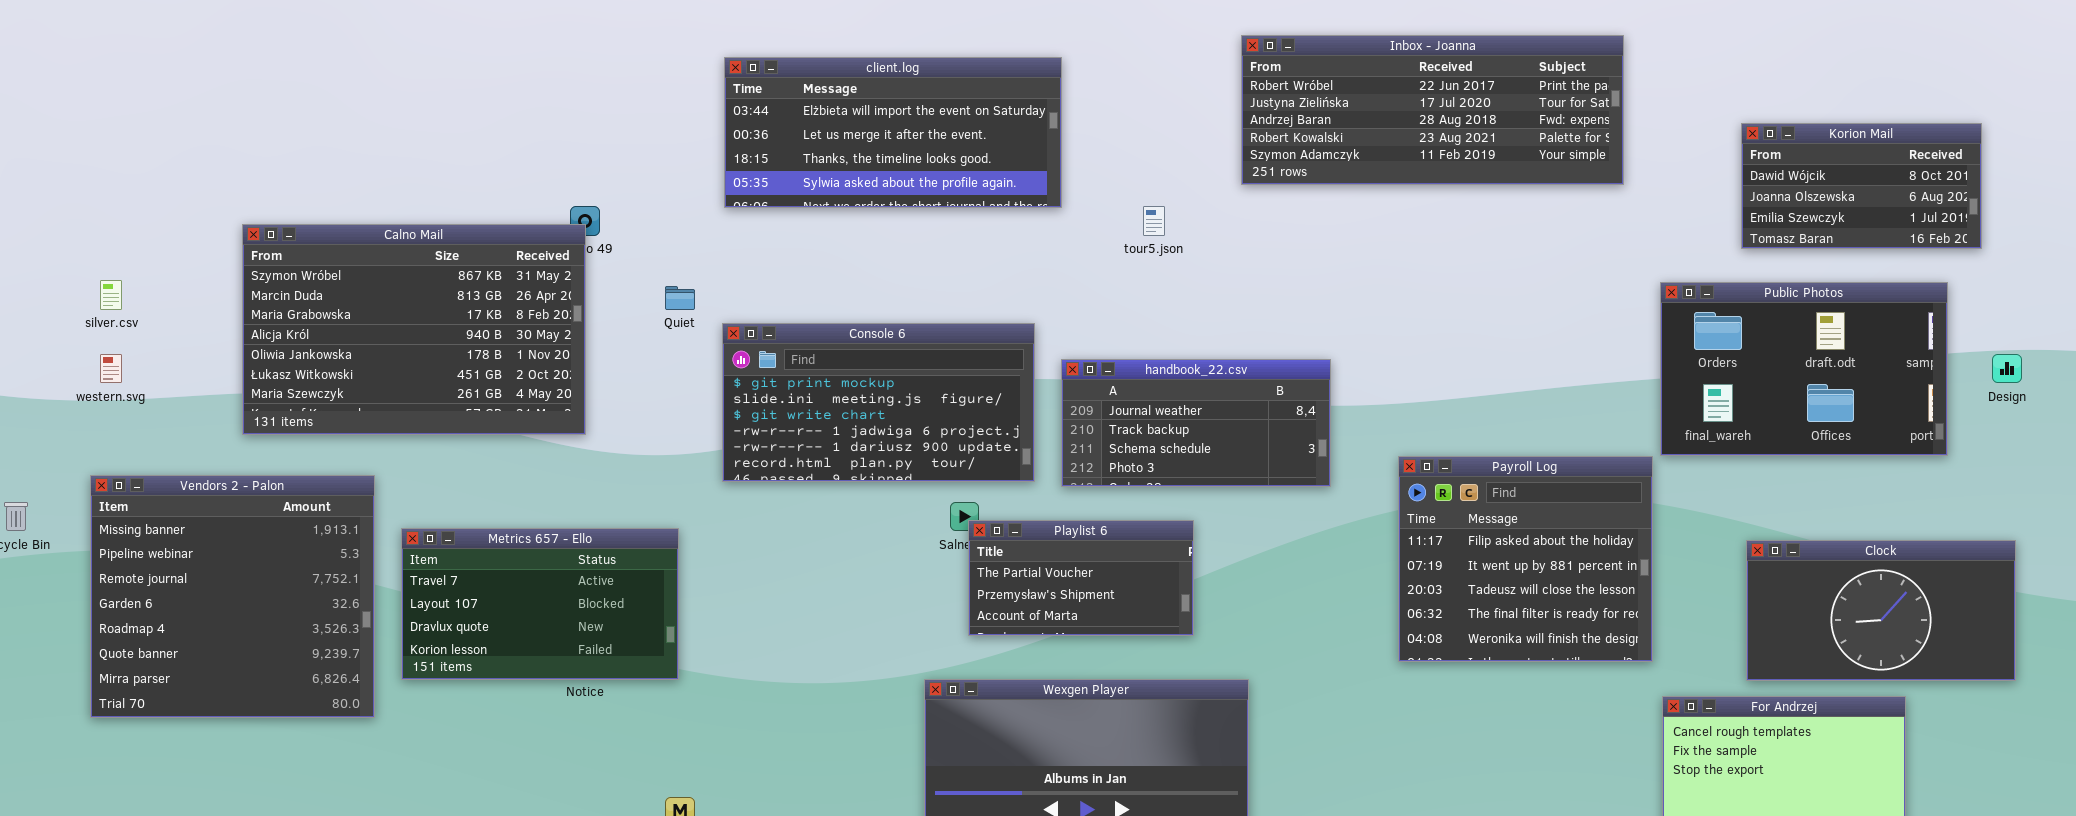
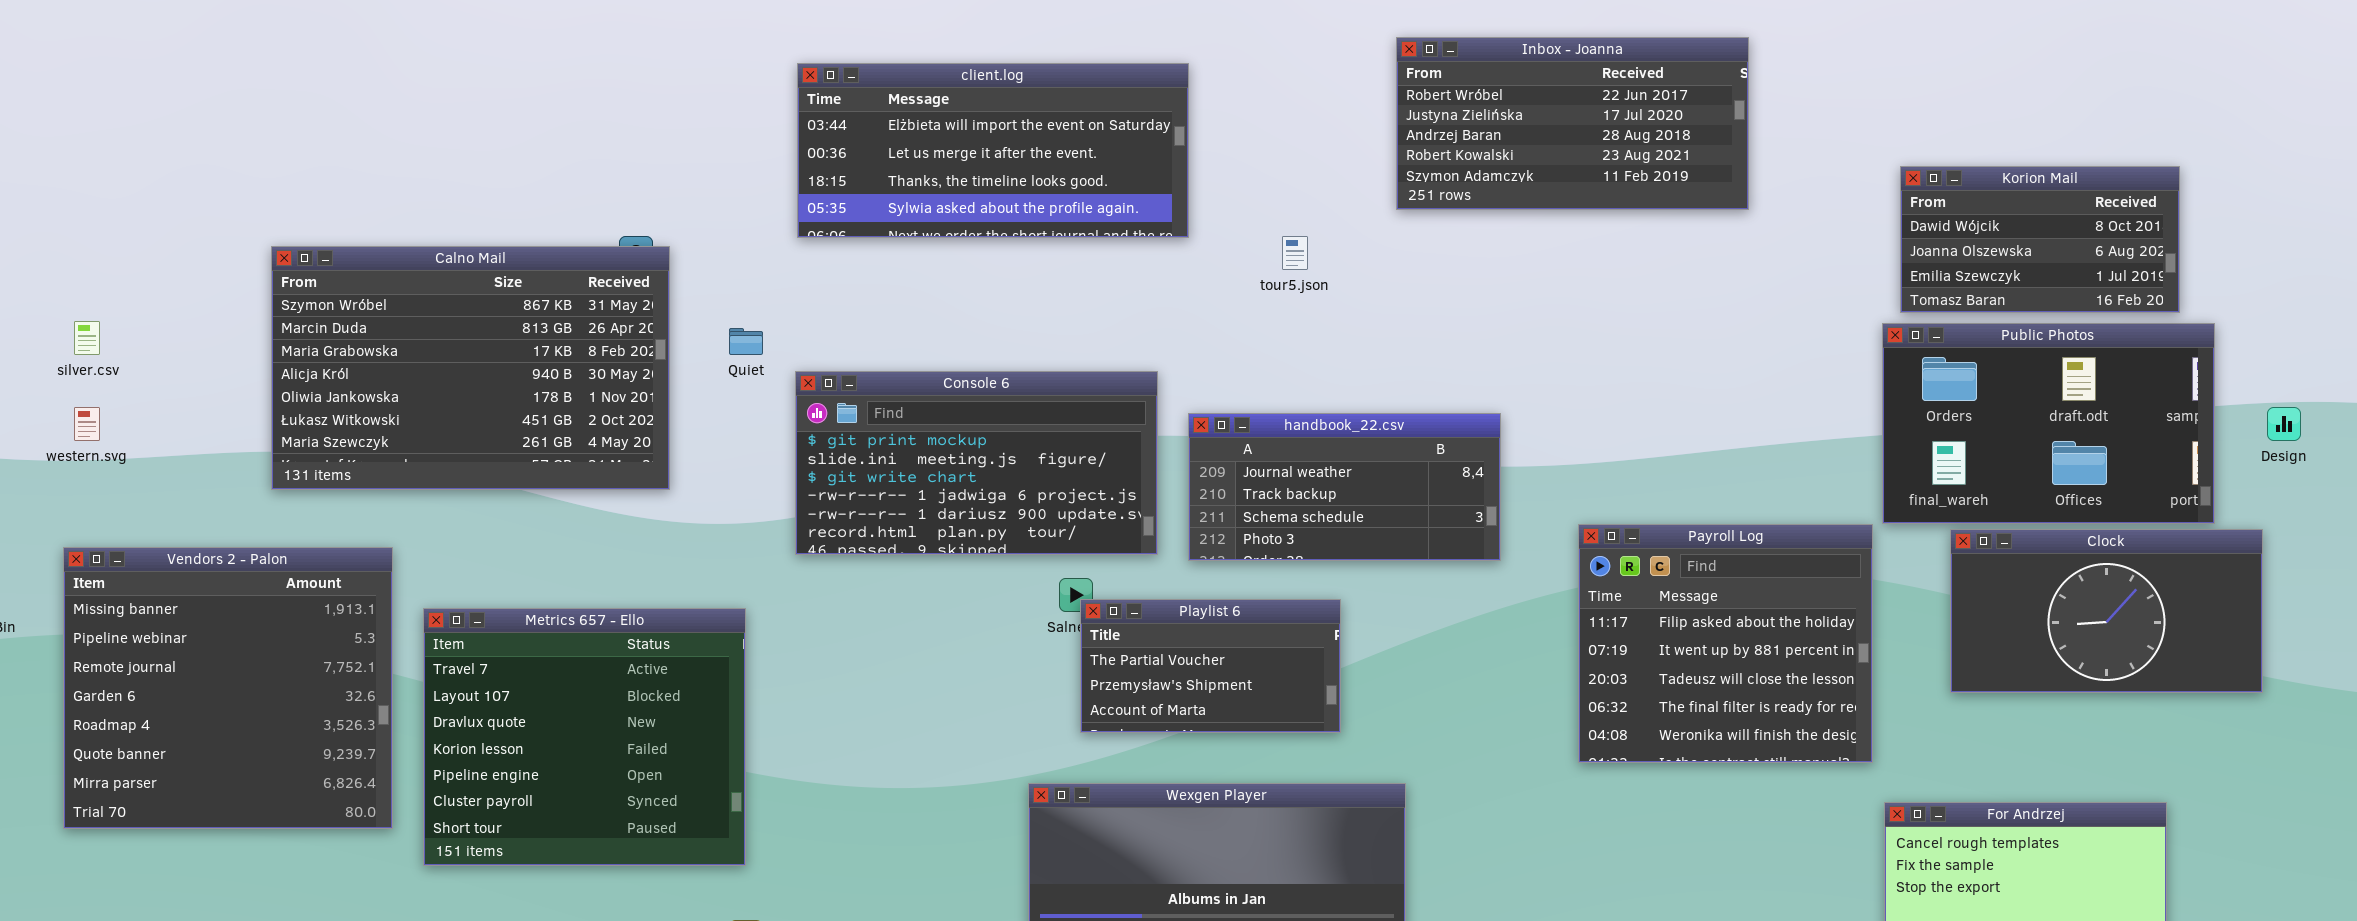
Inbox - Joanna: [1241,35,1624,185] -> [1396,37,1749,210], resized
Korion Mail: [1741,123,1982,249] -> [1900,166,2180,313], moved
Calno Mail: [242,224,586,435] -> [271,246,670,490], moved
Metrics 657 - Ello: [401,528,679,680] -> [423,608,746,866], resized
Clock: [1746,540,2016,681] -> [1950,529,2263,693], moved

